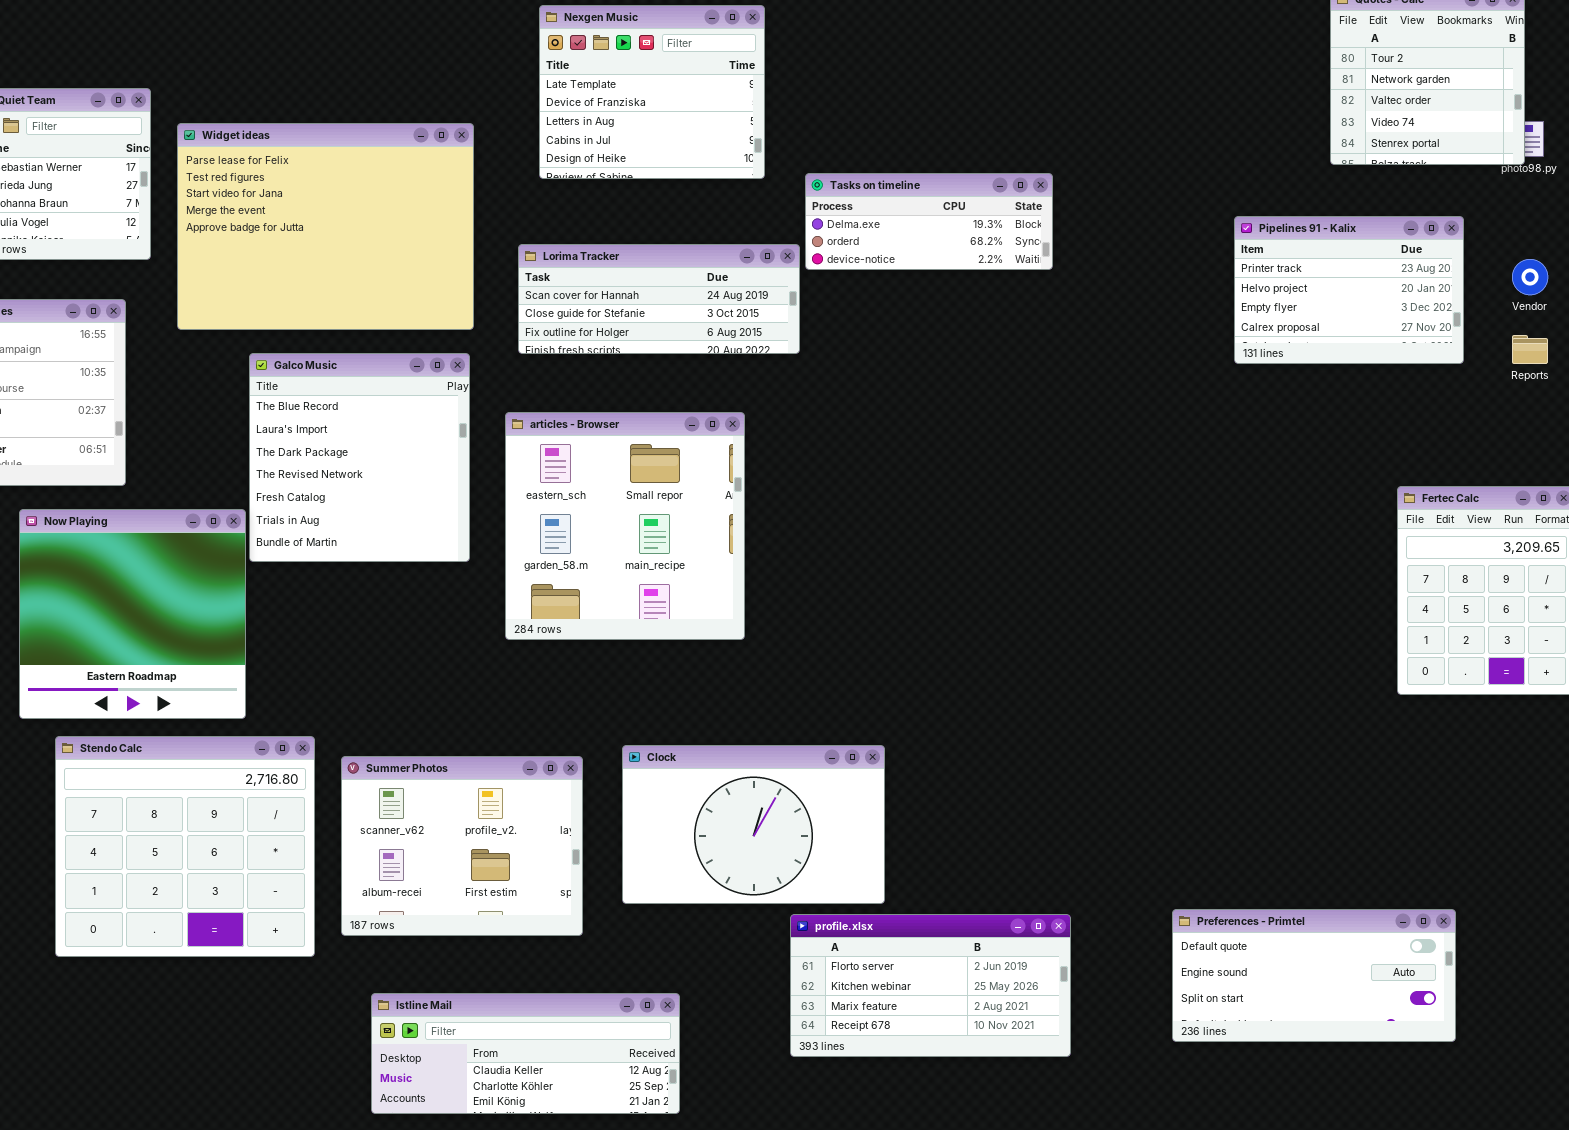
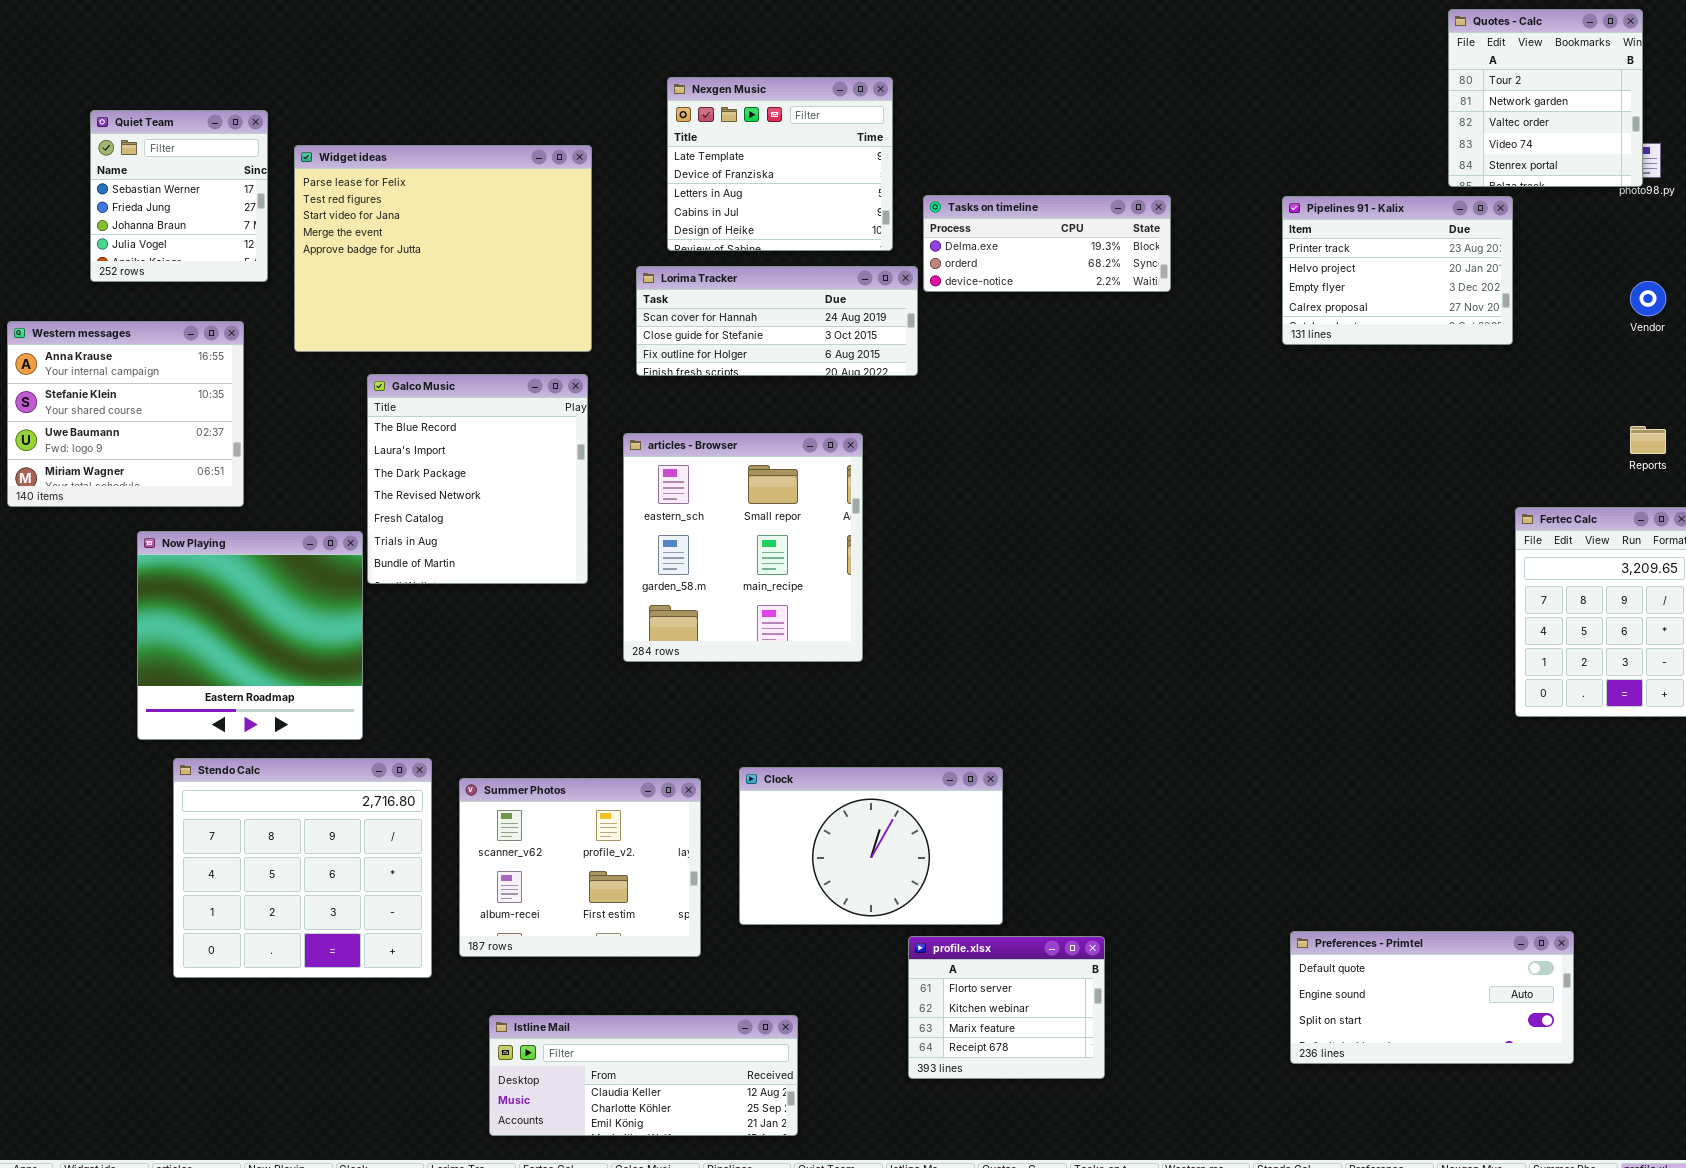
Nexgen Music: [539,5,765,179] -> [667,77,893,251], moved
Pipelines 91 - Kalix: [1234,216,1464,364] -> [1282,196,1513,345], moved
Reports: [1512,335,1548,364] -> [1630,426,1666,454], moved
profile.xlsx: [790,914,1071,1057] -> [908,936,1105,1079], resized

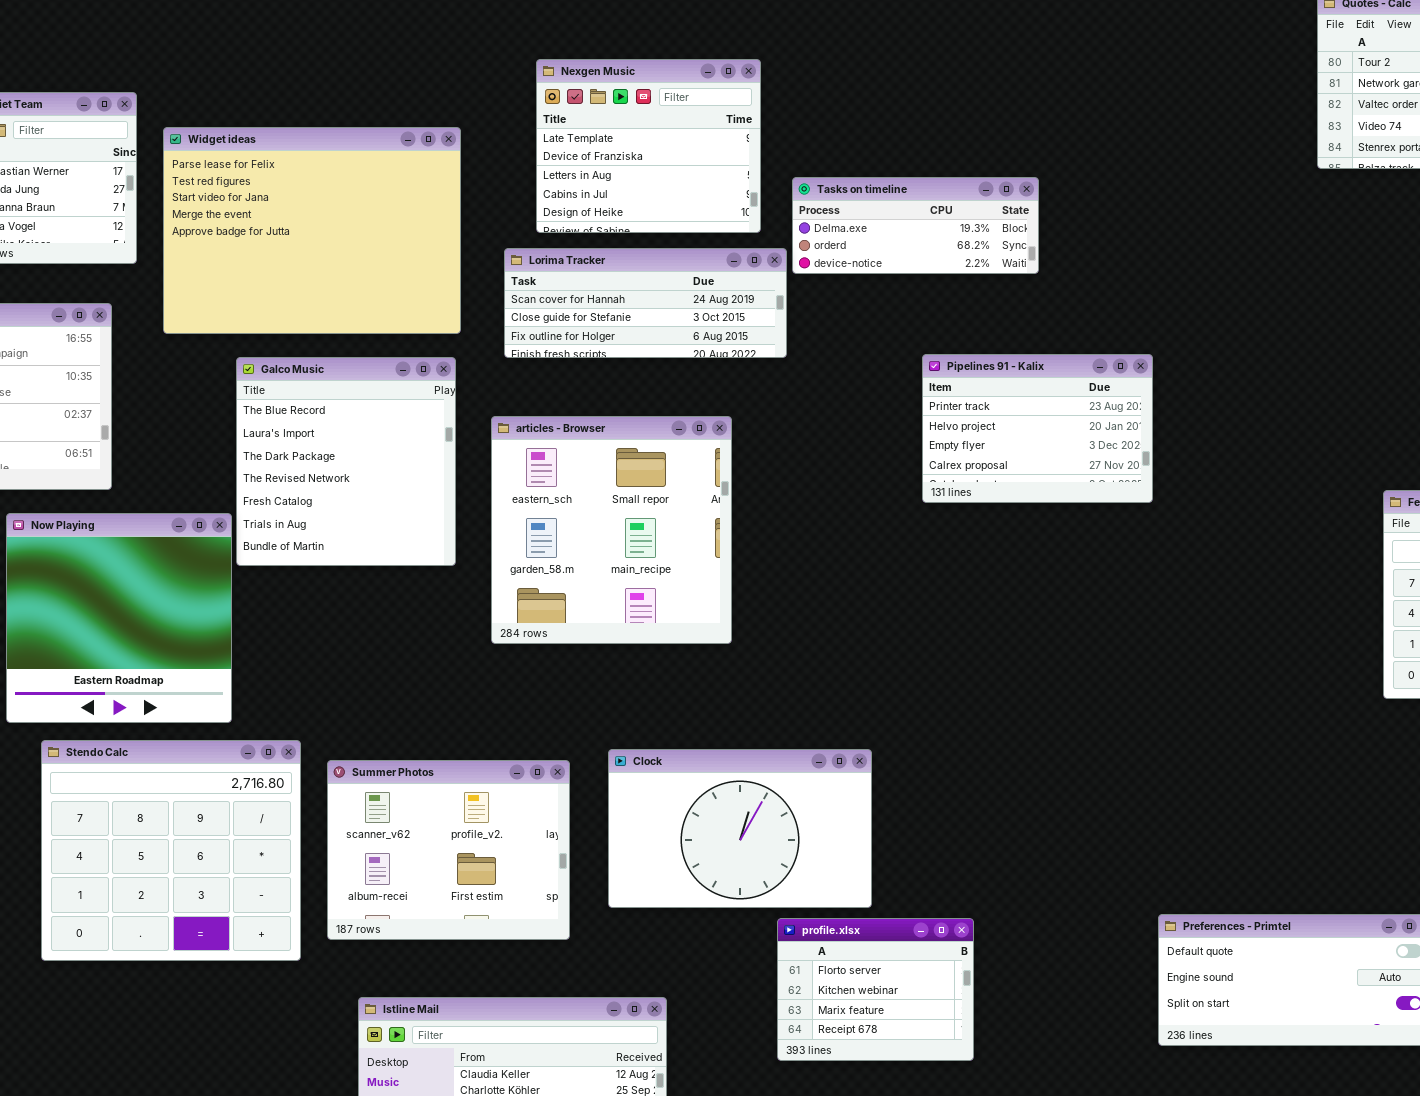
Pipelines 91 - Kalix: [1282,196,1513,345] -> [922,354,1153,503], moved

